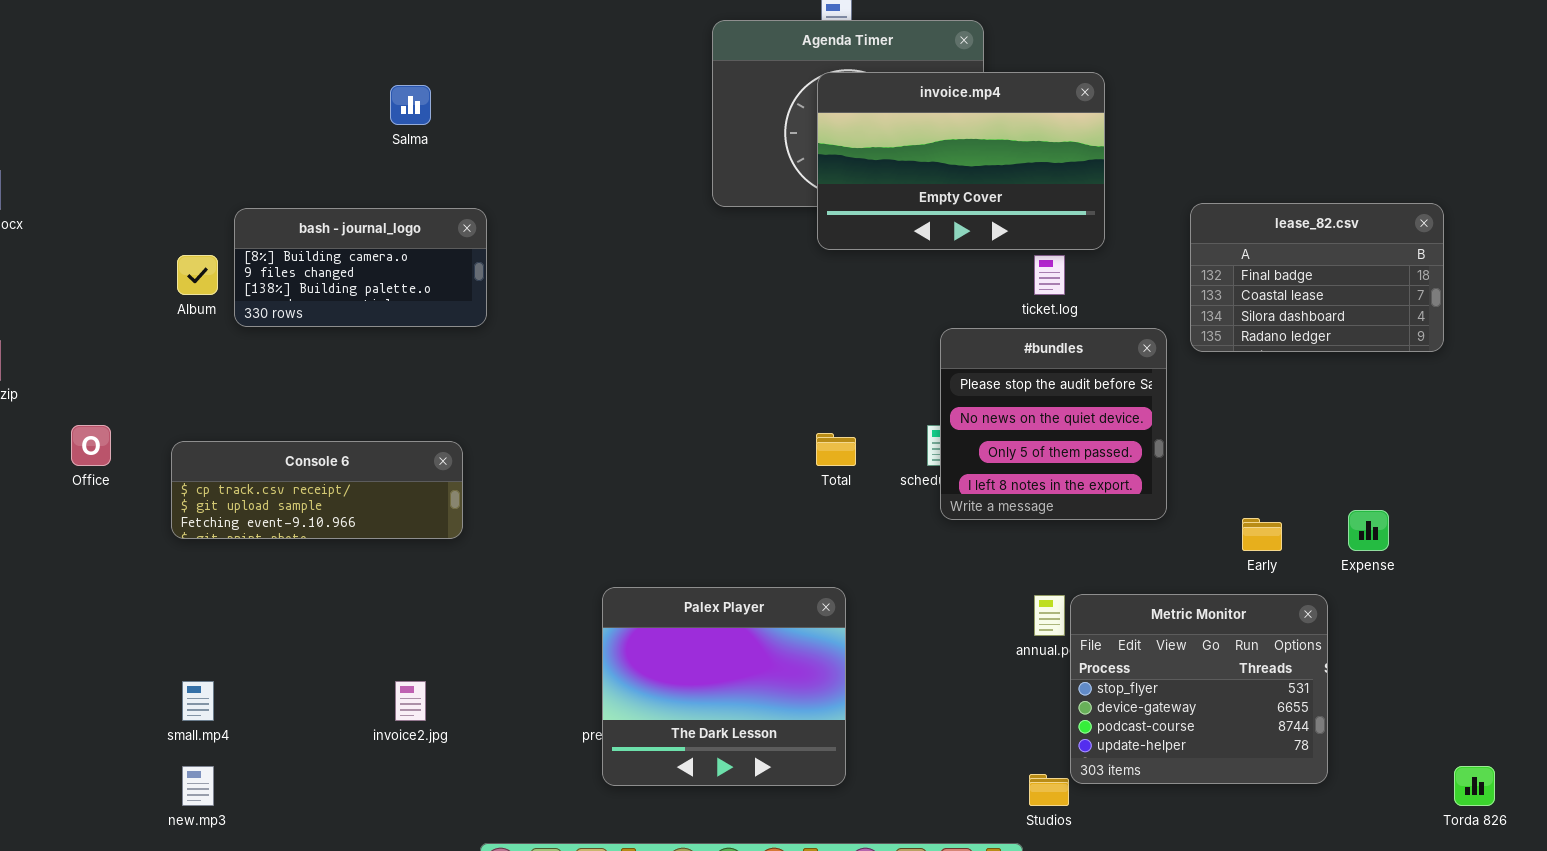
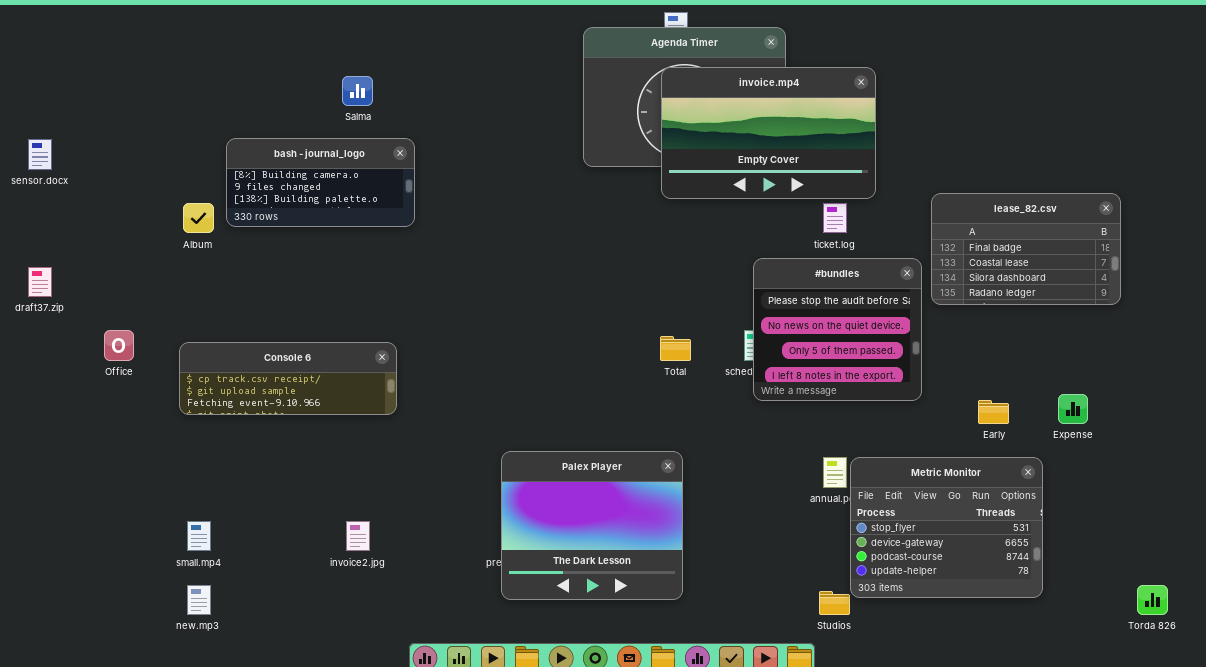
lease_82.csv: [1190,203,1444,352] -> [931,193,1121,305], moved
bash - journal_logo: [234,208,487,327] -> [226,138,415,227], moved

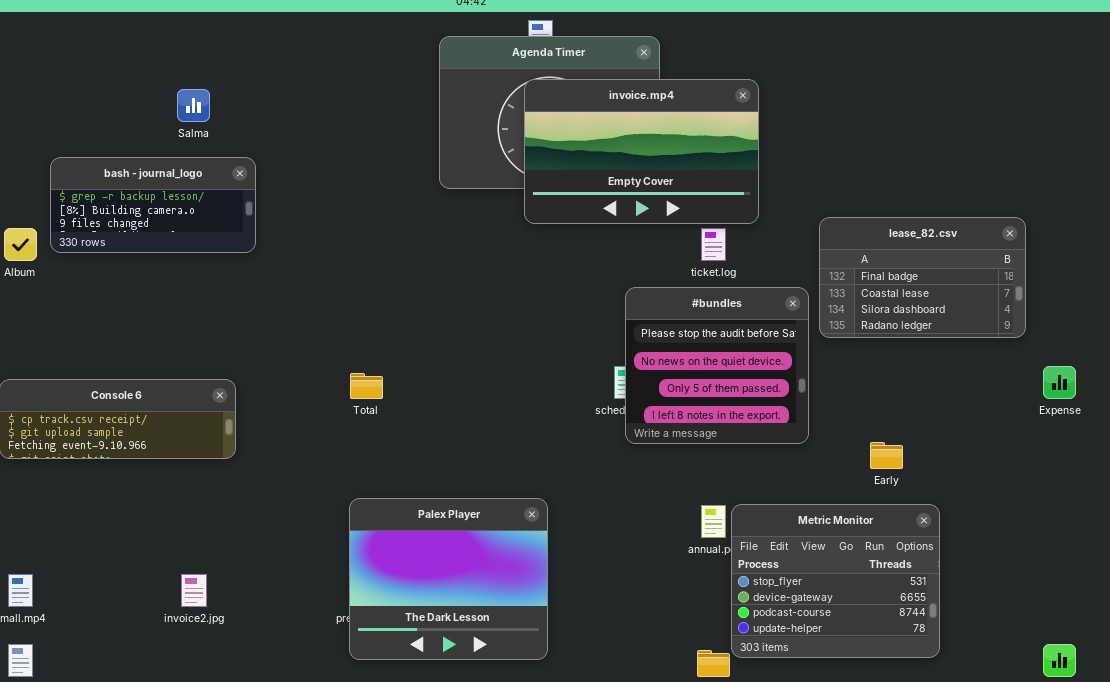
bash - journal_logo: [226,138,415,227] -> [50,157,256,253], scrolled up 1 row
Total: [660,336,691,361] -> [350,373,383,399], moved
Expense: [1058,394,1088,424] -> [1043,366,1076,399], moved

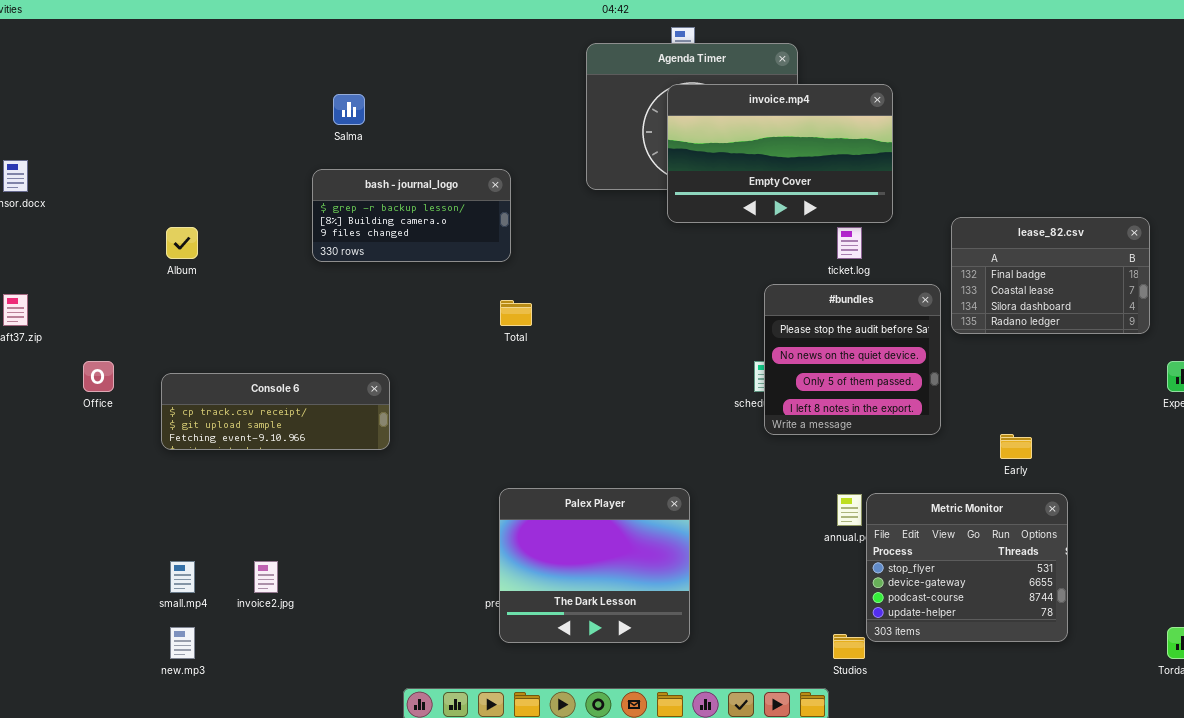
bash - journal_logo: [50,157,256,253] -> [312,169,511,262], moved
Total: [350,373,383,399] -> [500,300,532,326], moved
invoice2.jpg: [181,574,207,607] -> [254,561,278,593], moved

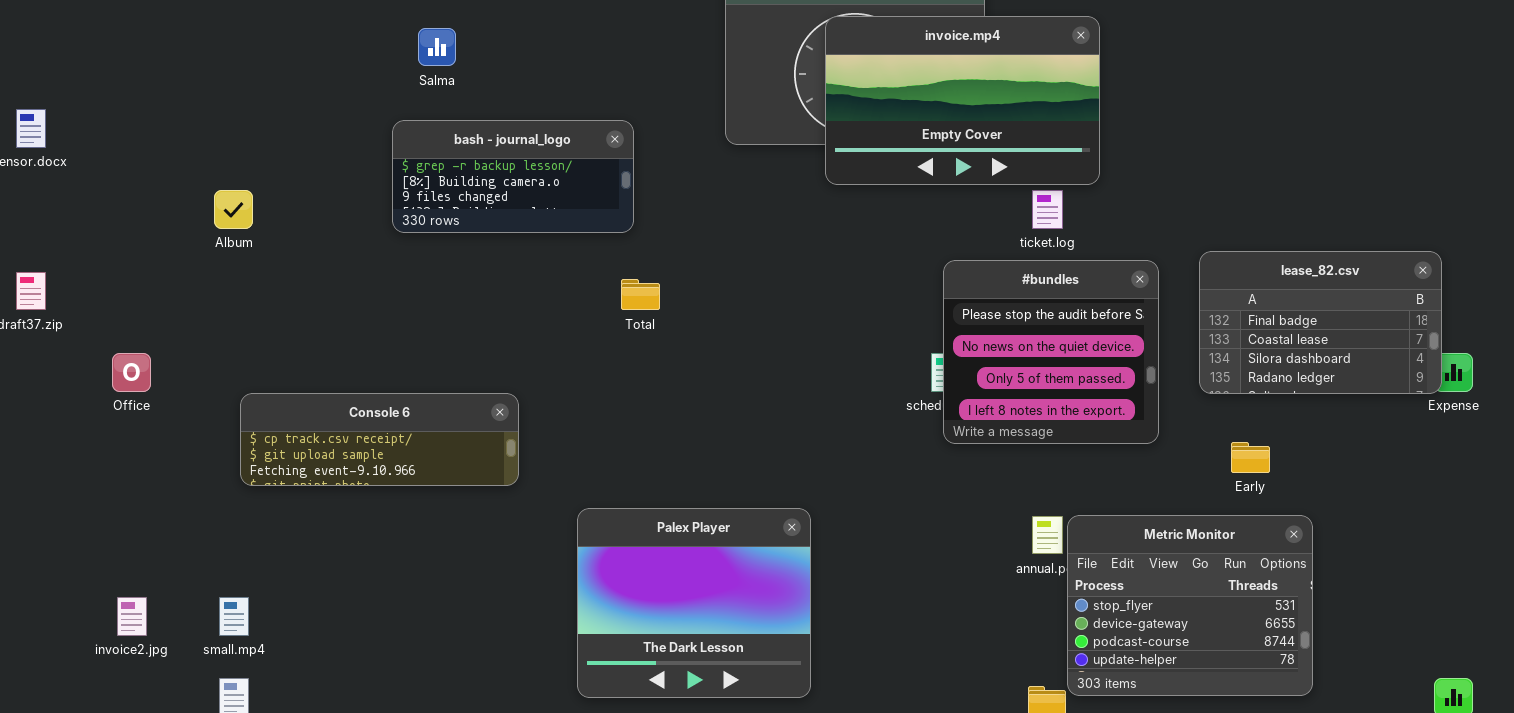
lease_82.csv: [951,217,1150,334] -> [1199,251,1442,394], moved
Console 6: [161,373,390,450] -> [240,393,519,486], moved
Palex Player: [499,488,690,643] -> [577,508,811,698], moved
invoice2.jpg: [254,561,278,593] -> [117,597,147,636], moved

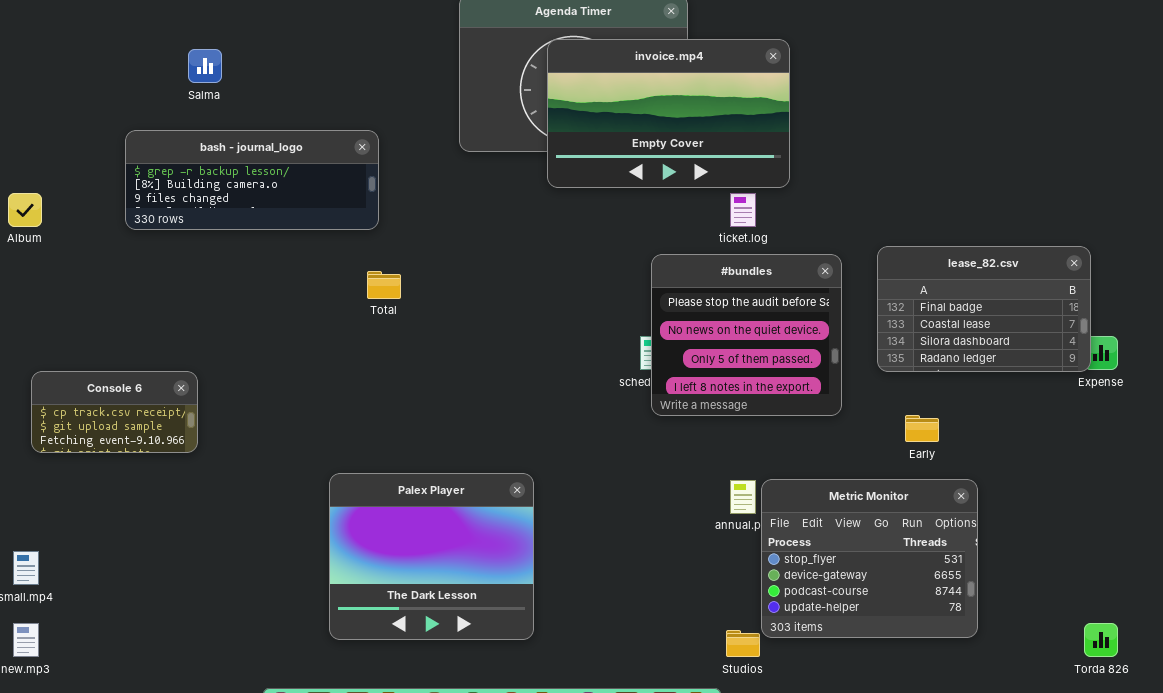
bash - journal_logo: [392,120,634,233] -> [125,130,379,230], resized
Console 6: [240,393,519,486] -> [31,371,198,453], resized

